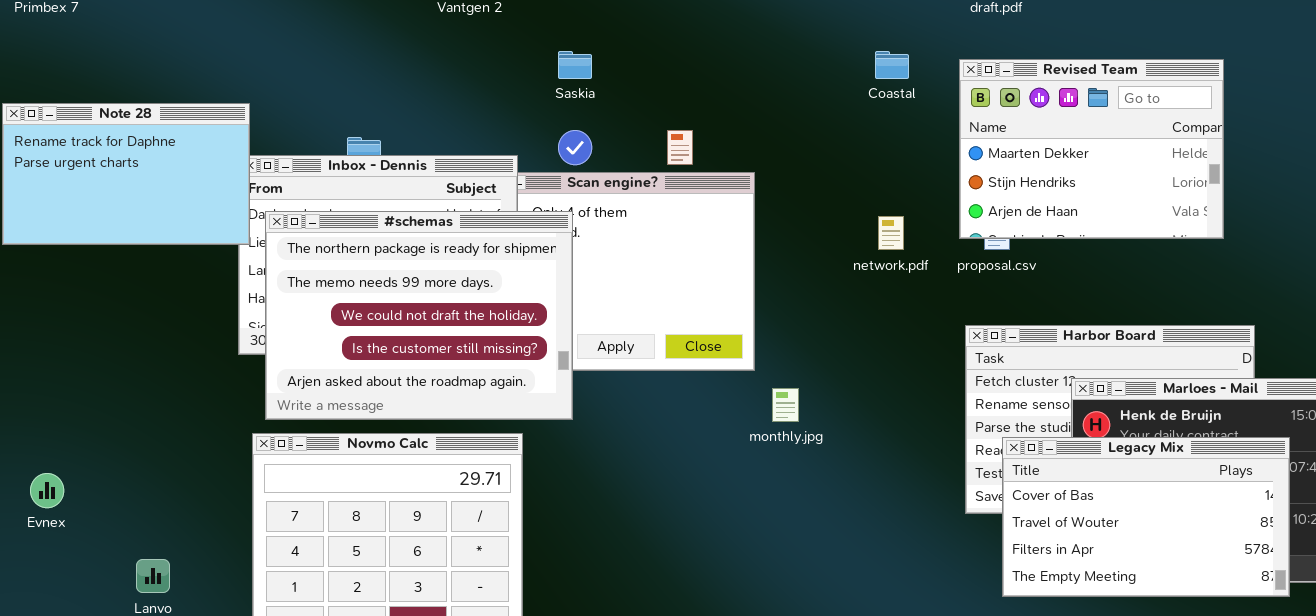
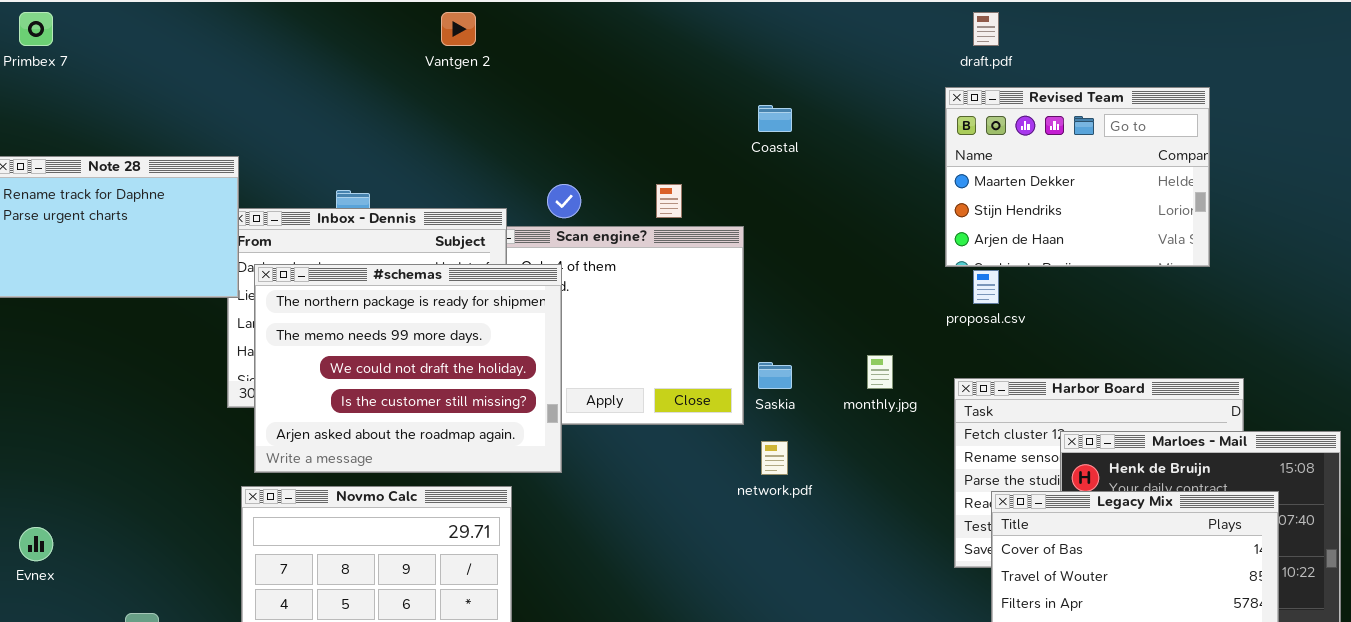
Saskia: [558,51,592,79] -> [758,362,792,389], moved
Coastal: [875,51,909,79] -> [758,105,792,132], moved
Revised Team: [959,59,1224,239] -> [945,87,1210,267], moved
network.pdf: [878,216,904,250] -> [761,441,788,475], moved
monthly.jpg: [772,388,799,422] -> [867,355,893,389], moved

